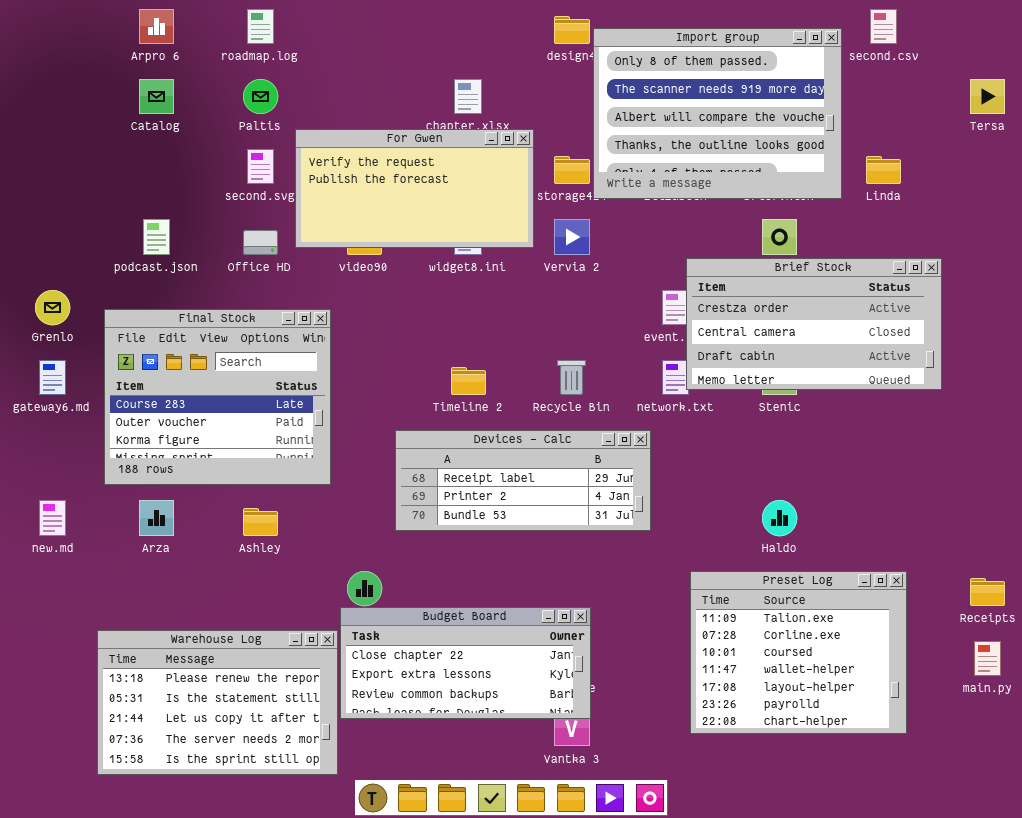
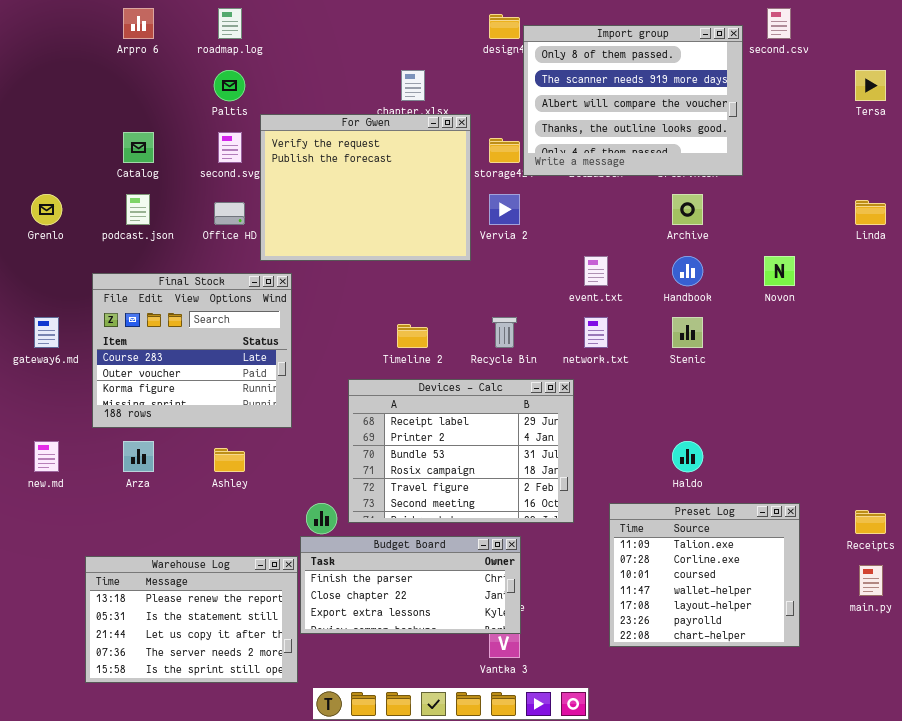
Catalog: [139,79,174,114] -> [123,132,154,163], moved
For Gwen: [295,129,534,248] -> [260,114,471,261], resized
Linda: [866,156,901,184] -> [855,200,886,225], moved
Brief Stock: [686,258,942,390] -> none, closed
Grenlo: [35,290,70,325] -> [31,194,62,225], moved
Devices - Calc: [395,430,651,531] -> [348,379,574,523], resized
Budget Board: [340,607,591,719] -> [300,536,521,634], scrolled up 1 row

